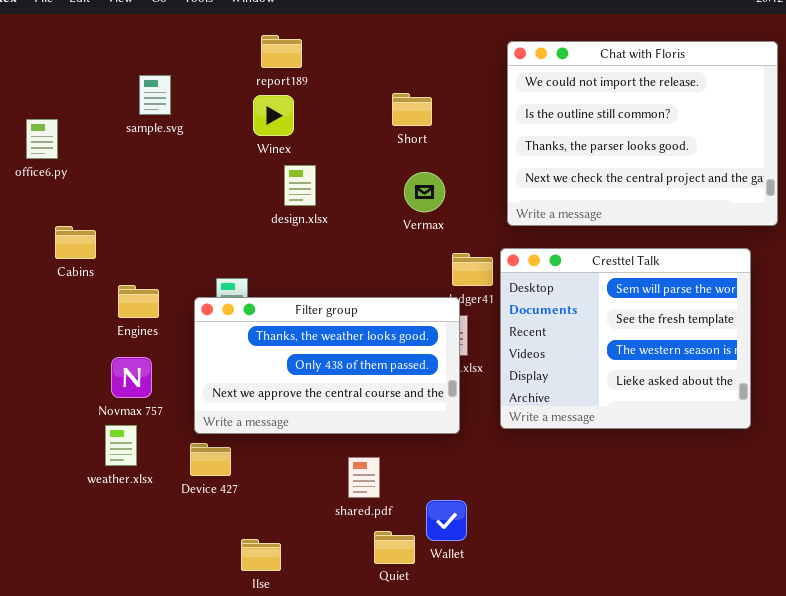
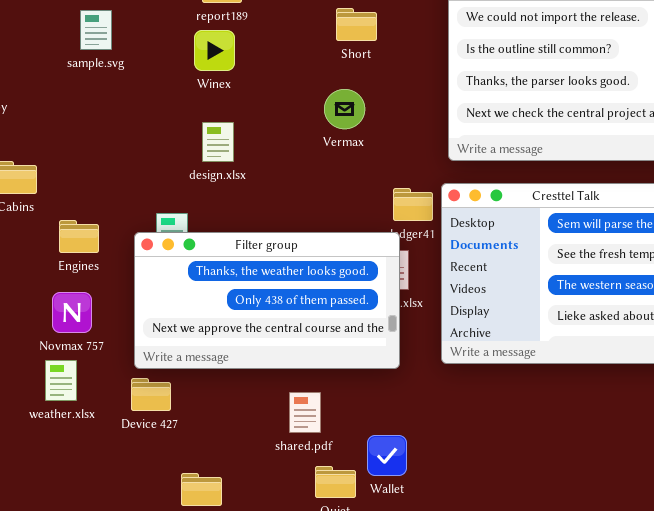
Short: [392,93,432,126] -> [336,8,377,41], moved
design.xlsx: [284,165,316,206] -> [202,122,234,162], moved
Vermax: [404,172,445,212] -> [324,89,365,129], moved

